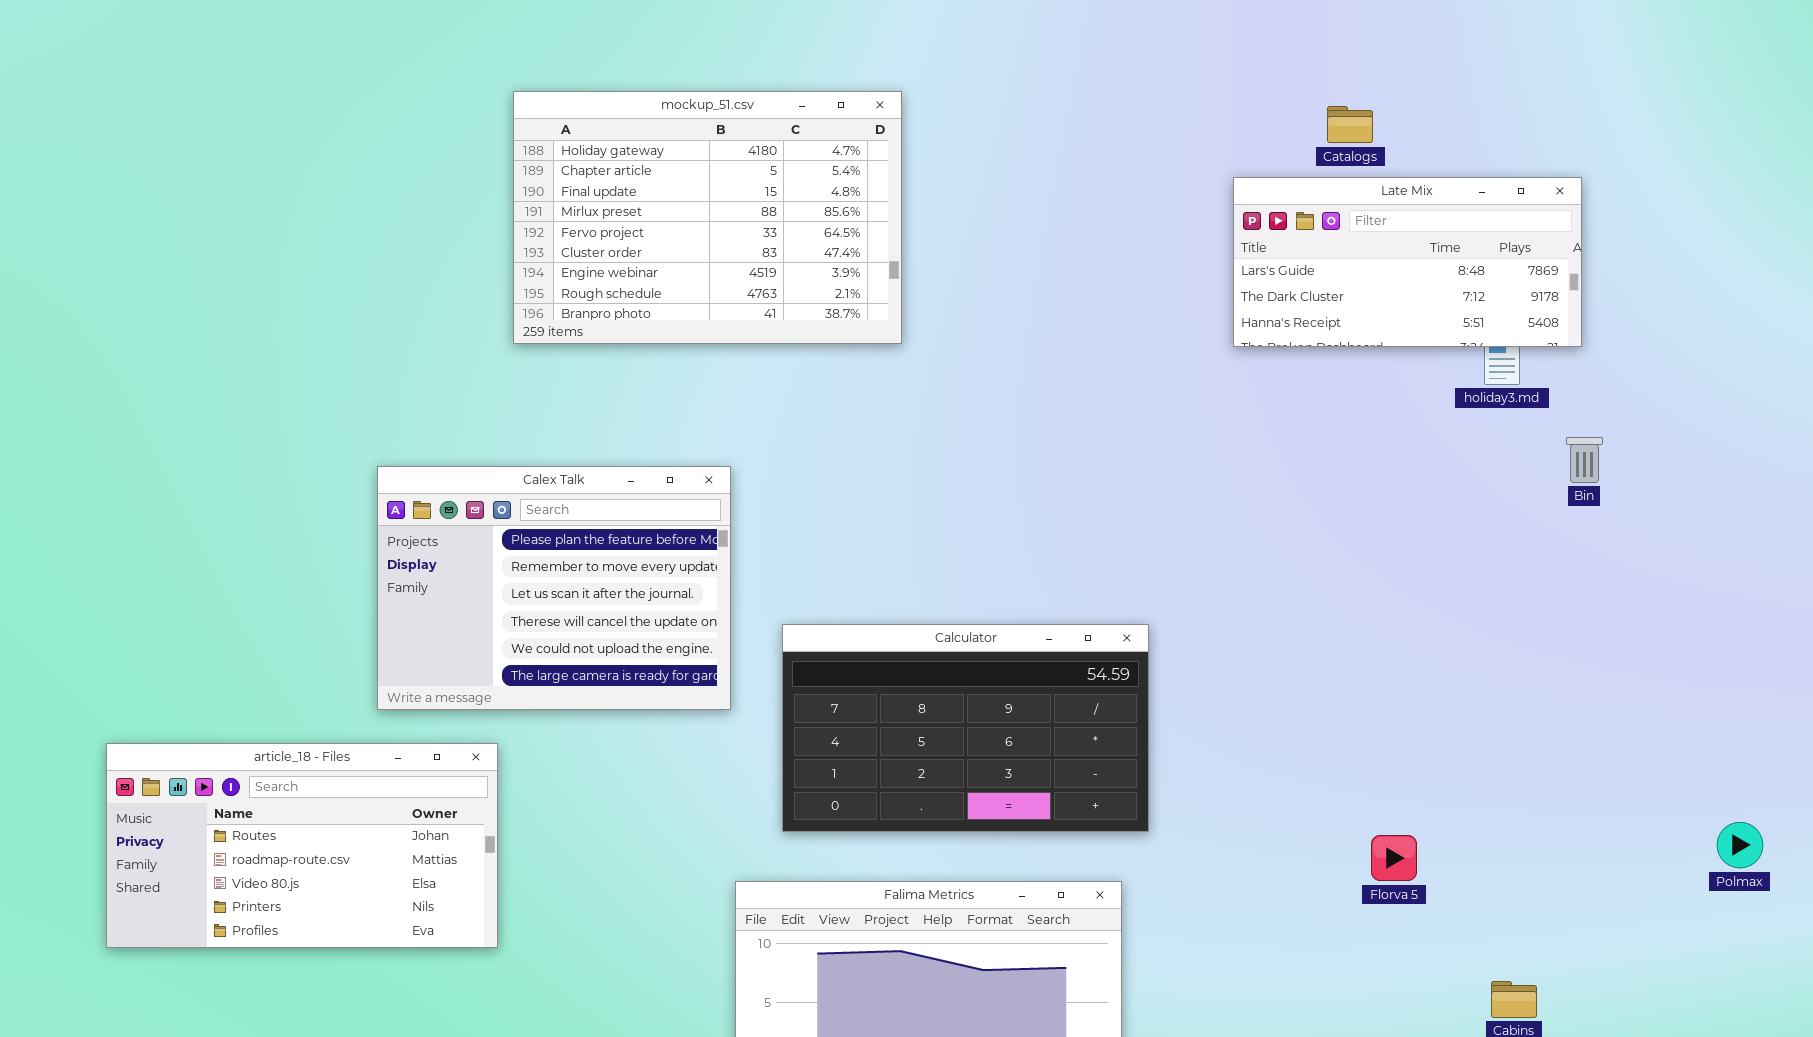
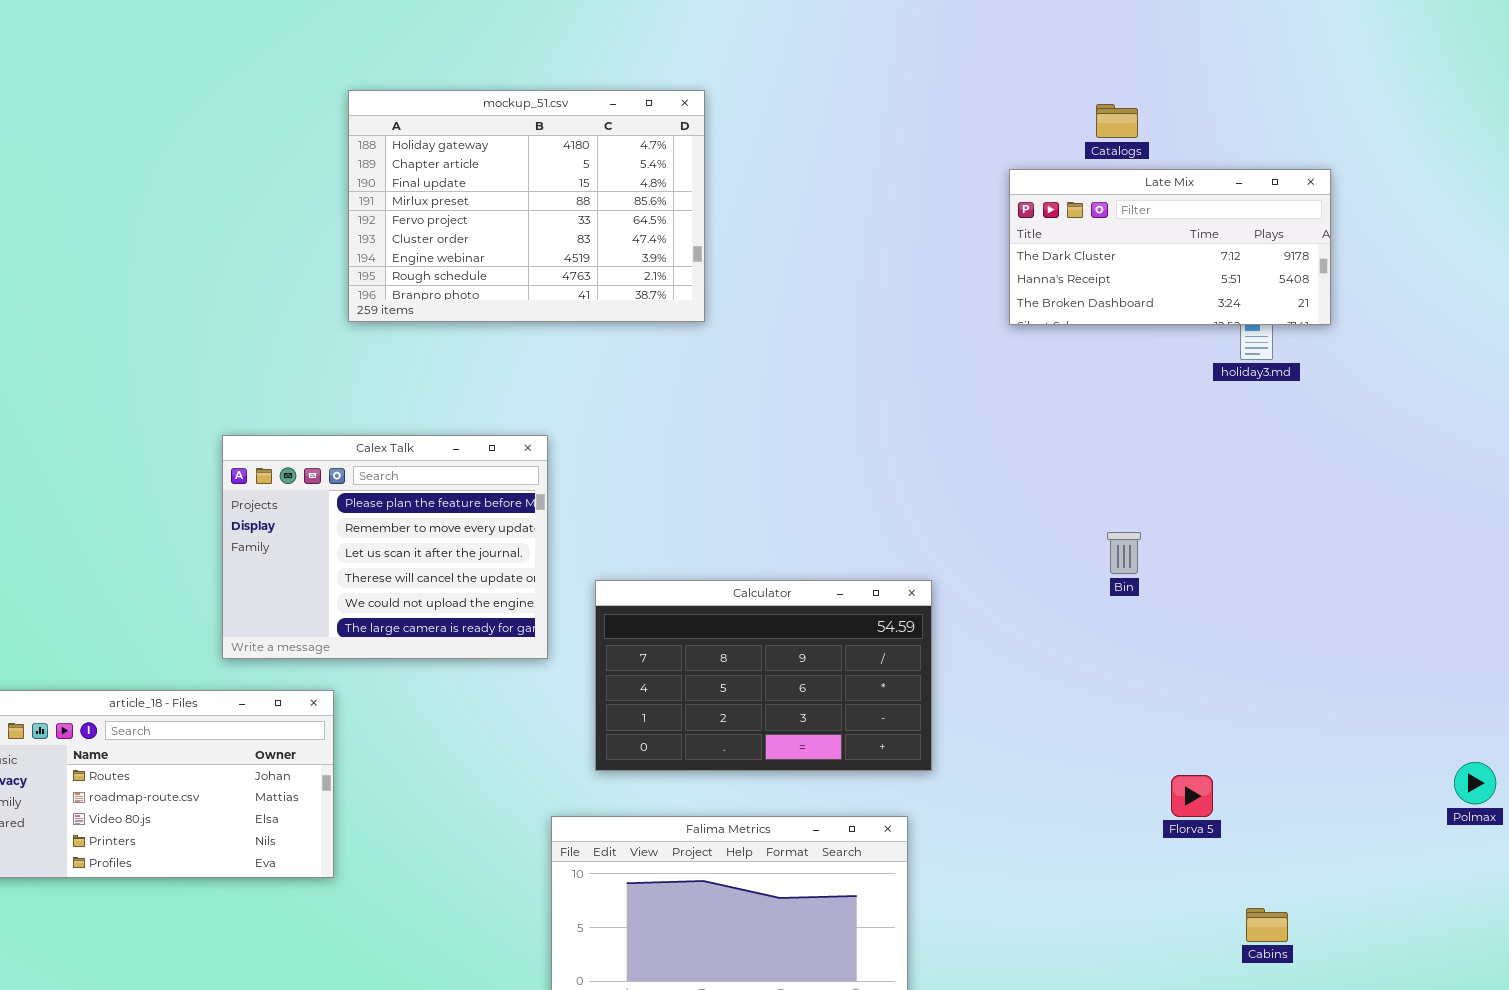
Late Mix: [1233,177,1582,347] -> [1009,169,1331,325], scrolled down 1 row
Bin: [1566,437,1603,483] -> [1107,532,1141,574], moved
Florva 5: [1371,835,1417,881] -> [1171,775,1213,817], moved

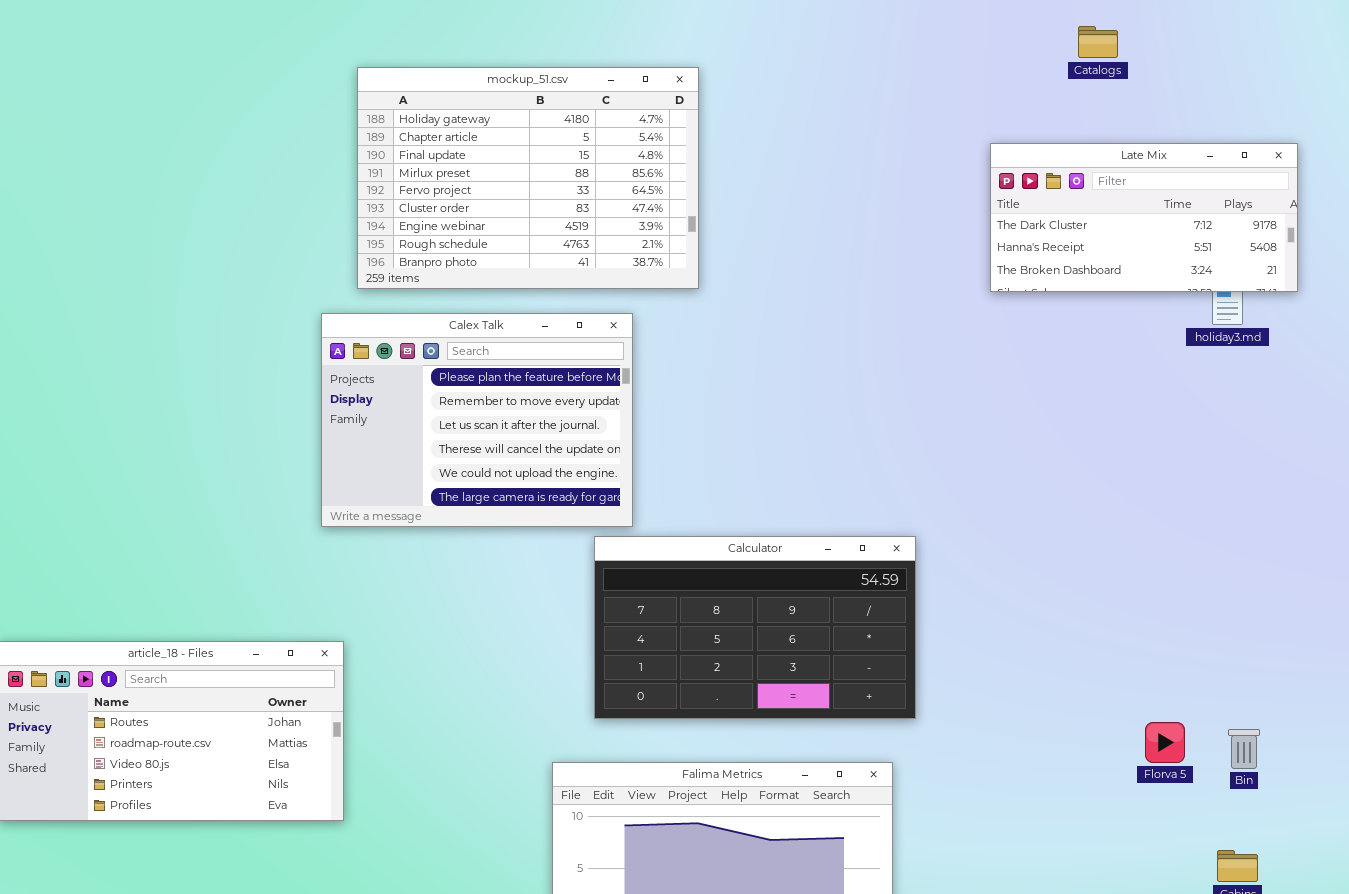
Catalogs: [1096,104,1138,138] -> [1078,26,1118,58], moved
Calex Talk: [222,435,548,659] -> [321,313,633,527], moved
Bin: [1107,532,1141,574] -> [1228,729,1260,769], moved

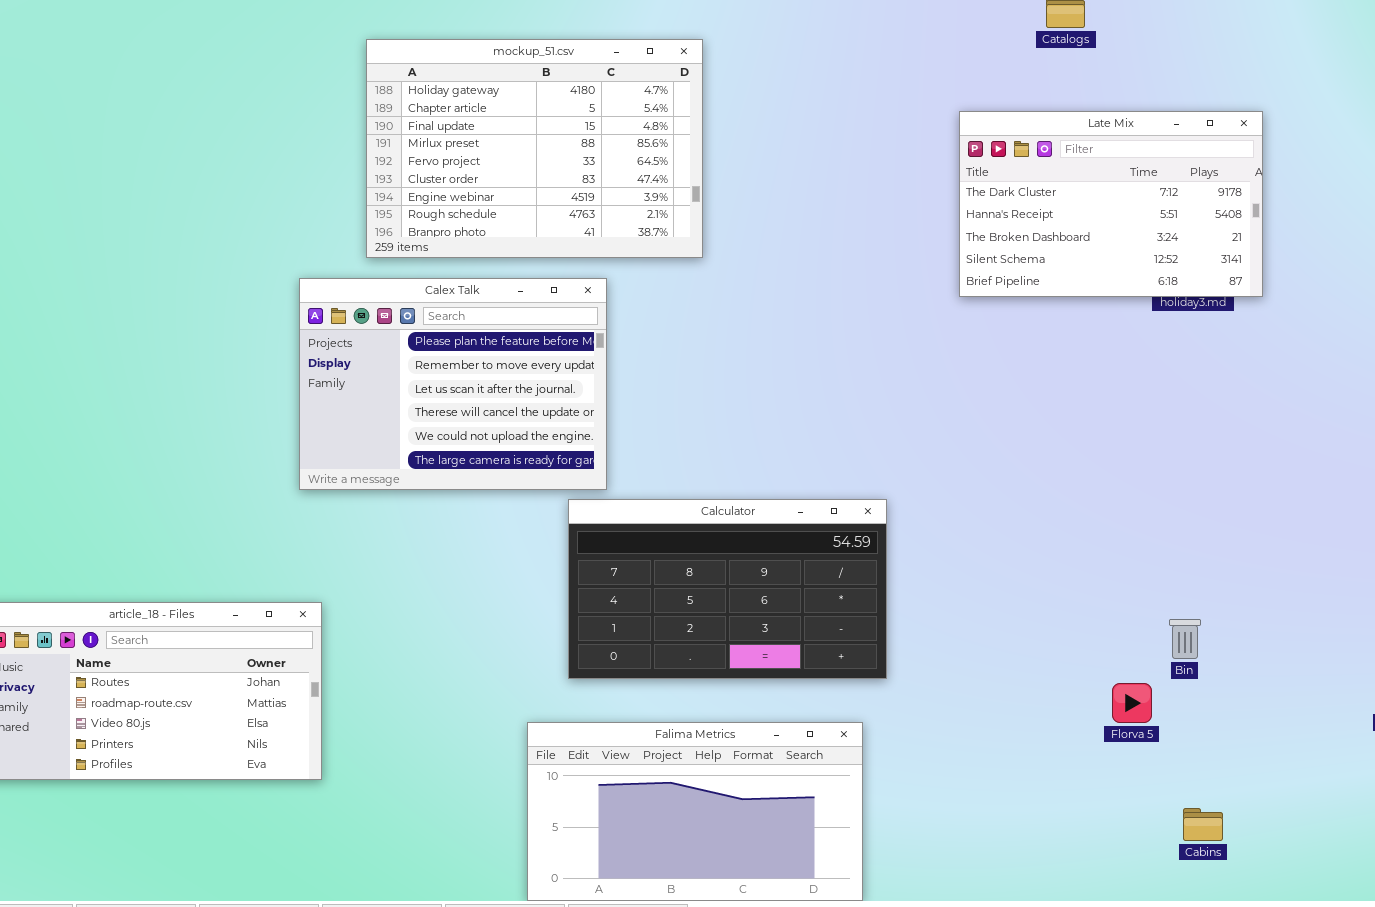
mockup_51.csv: [357,67,699,289] -> [366,39,703,258], moved
Late Mix: [990,143,1298,292] -> [959,111,1263,297], resized
Bin: [1228,729,1260,769] -> [1169,619,1201,659], moved

